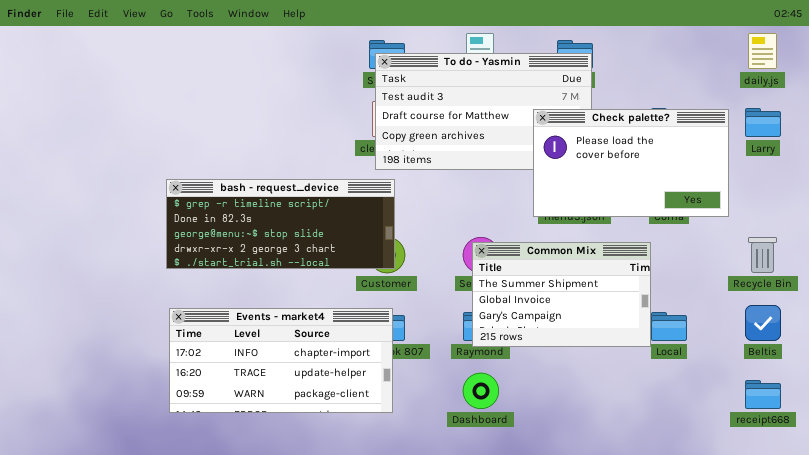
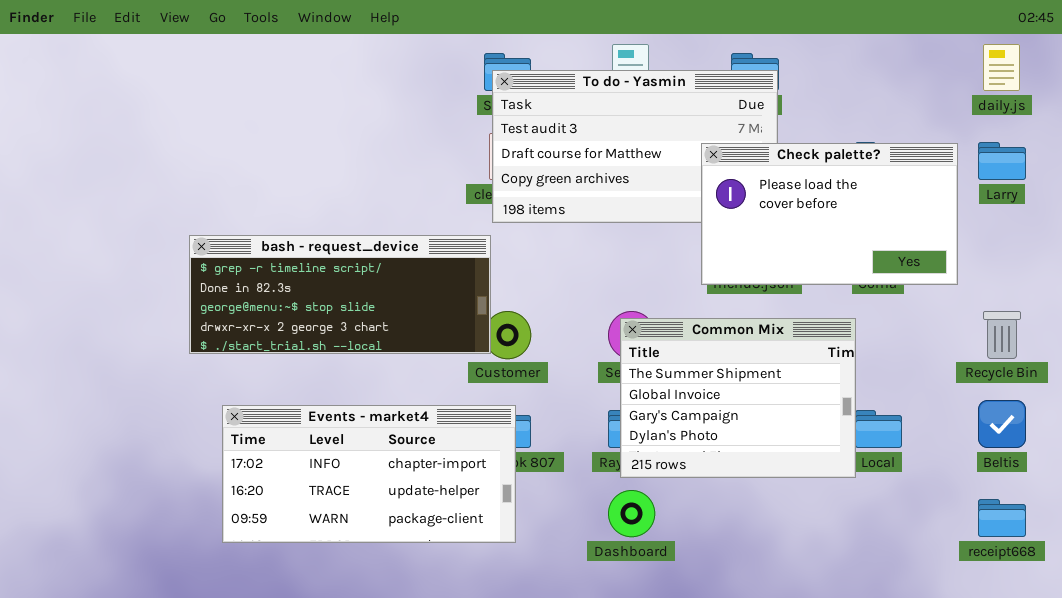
bash - request_device: [166,179,395,269] -> [189,235,491,354], moved
Common Mix: [472,242,651,347] -> [620,318,856,478], resized

